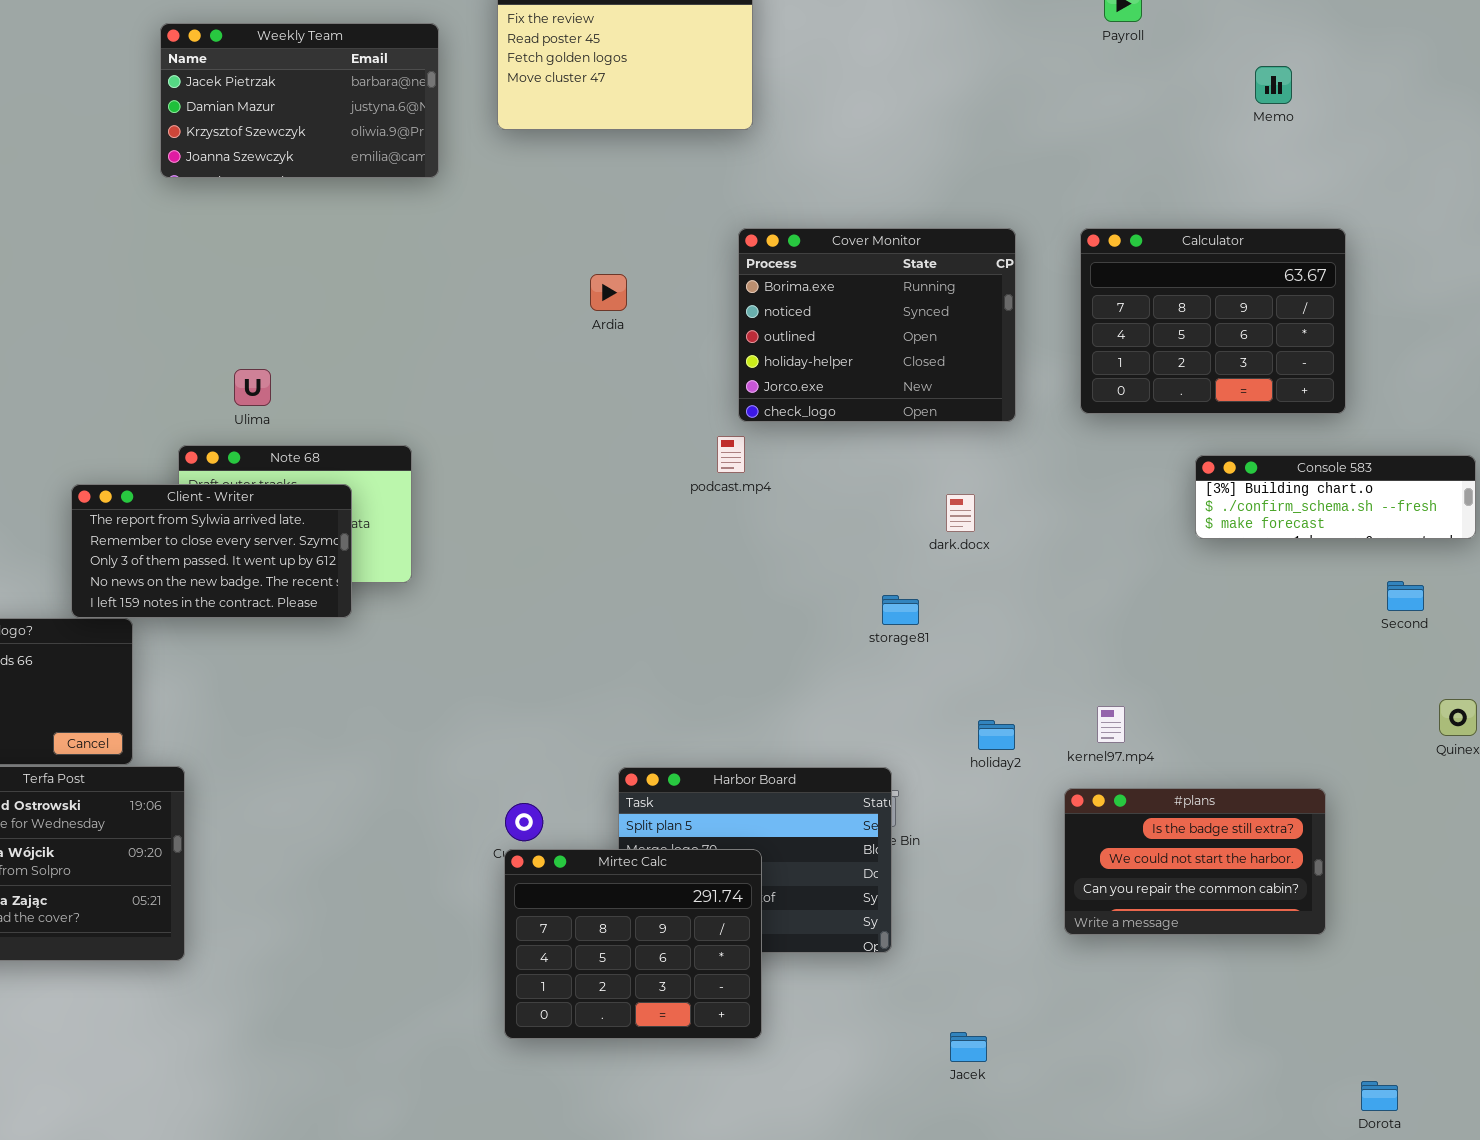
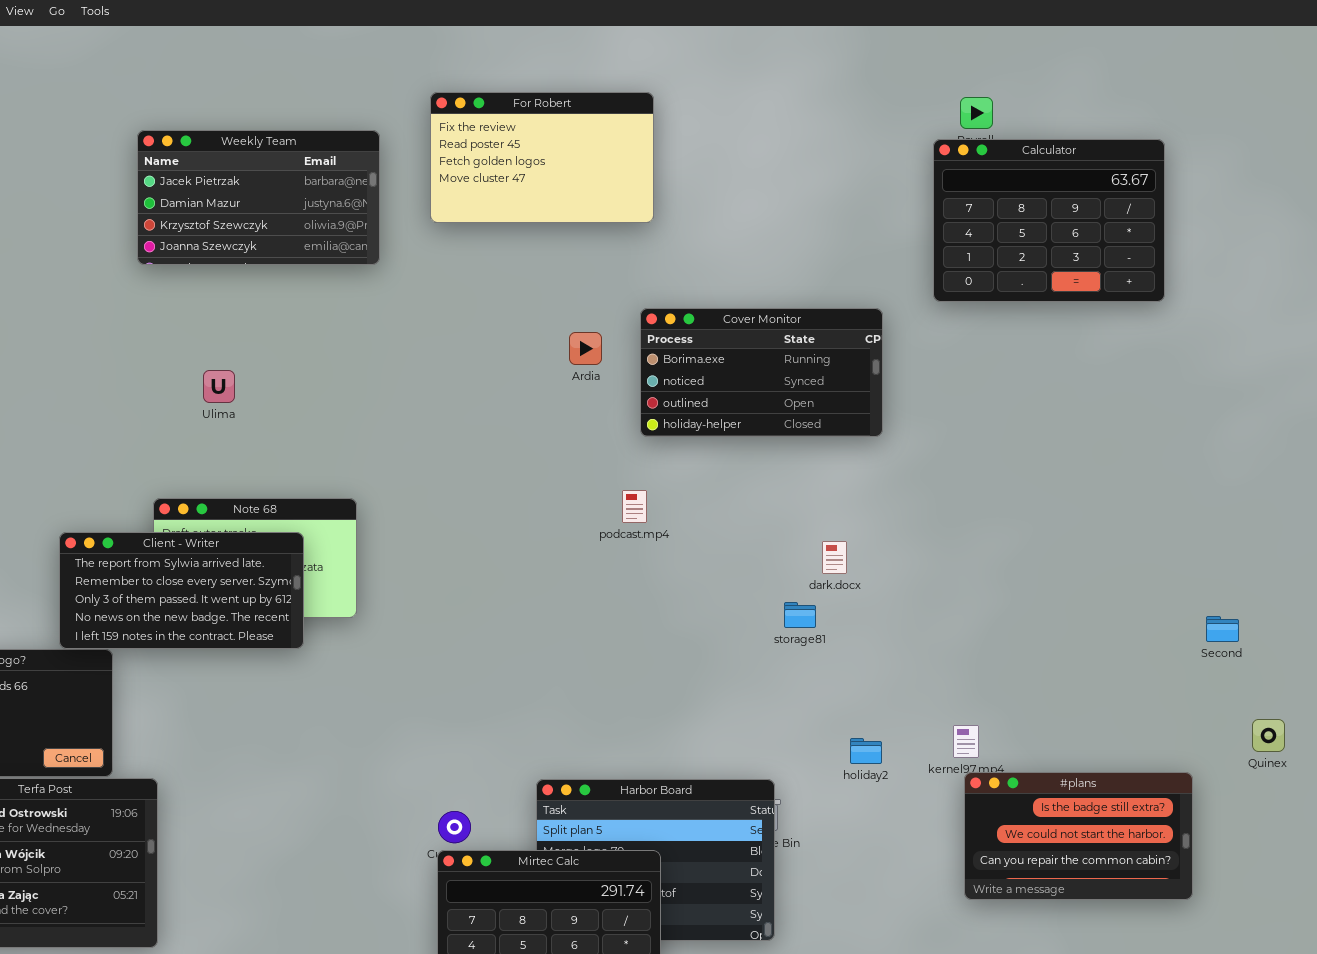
Cover Monitor: [738,228,1016,422] -> [640,308,883,437], resized
Calculator: [1080,228,1346,414] -> [933,139,1165,302], moved
Ardia: [590,274,627,311] -> [569,332,602,365], moved
Ulima: [234,369,271,406] -> [203,370,235,403], moved
Console 583: [1195,455,1476,539] -> none, closed
storage81: [882,595,919,625] -> [784,602,816,628], moved
#plans: [1064,788,1326,935] -> [964,772,1193,900], moved

